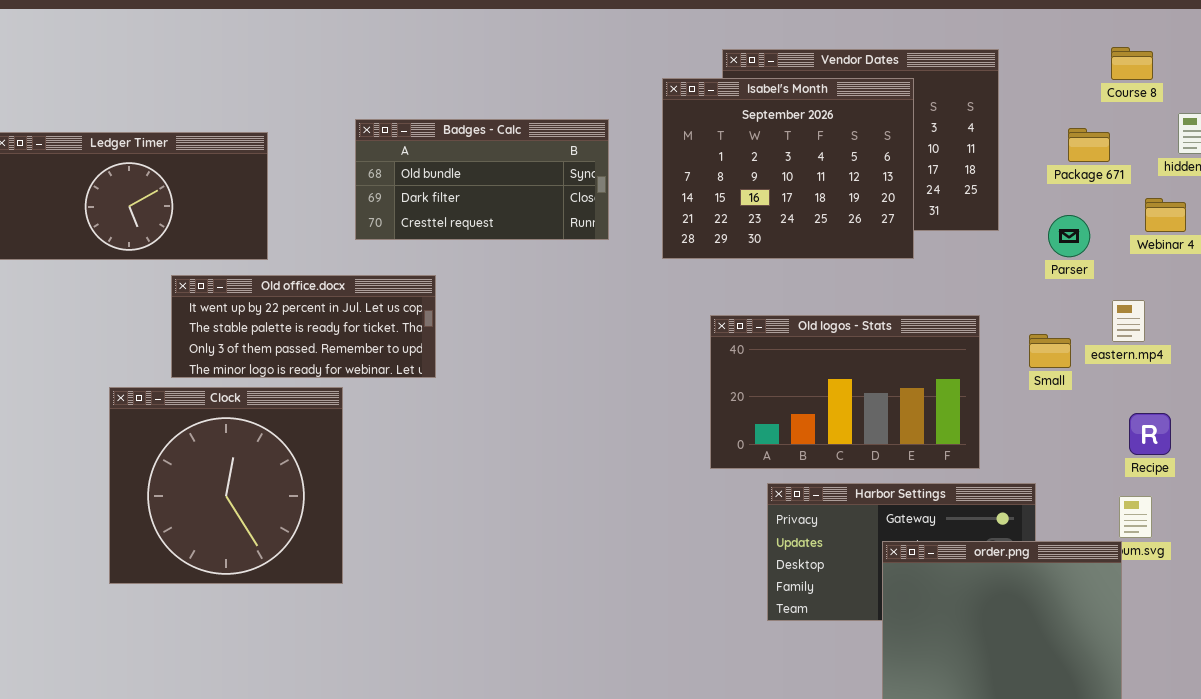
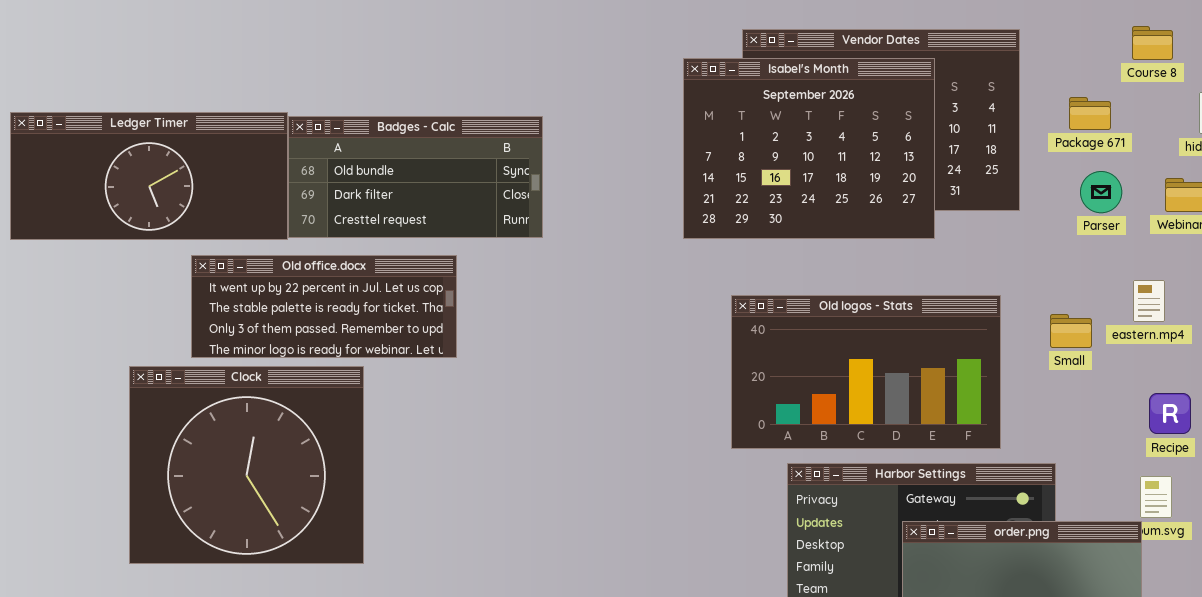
Badges - Calc: [355,119,609,240] -> [288,116,543,238], moved
Package 671: [1068,128,1110,162] -> [1069,97,1111,130], moved
Parser: [1048,215,1090,257] -> [1080,171,1122,213], moved

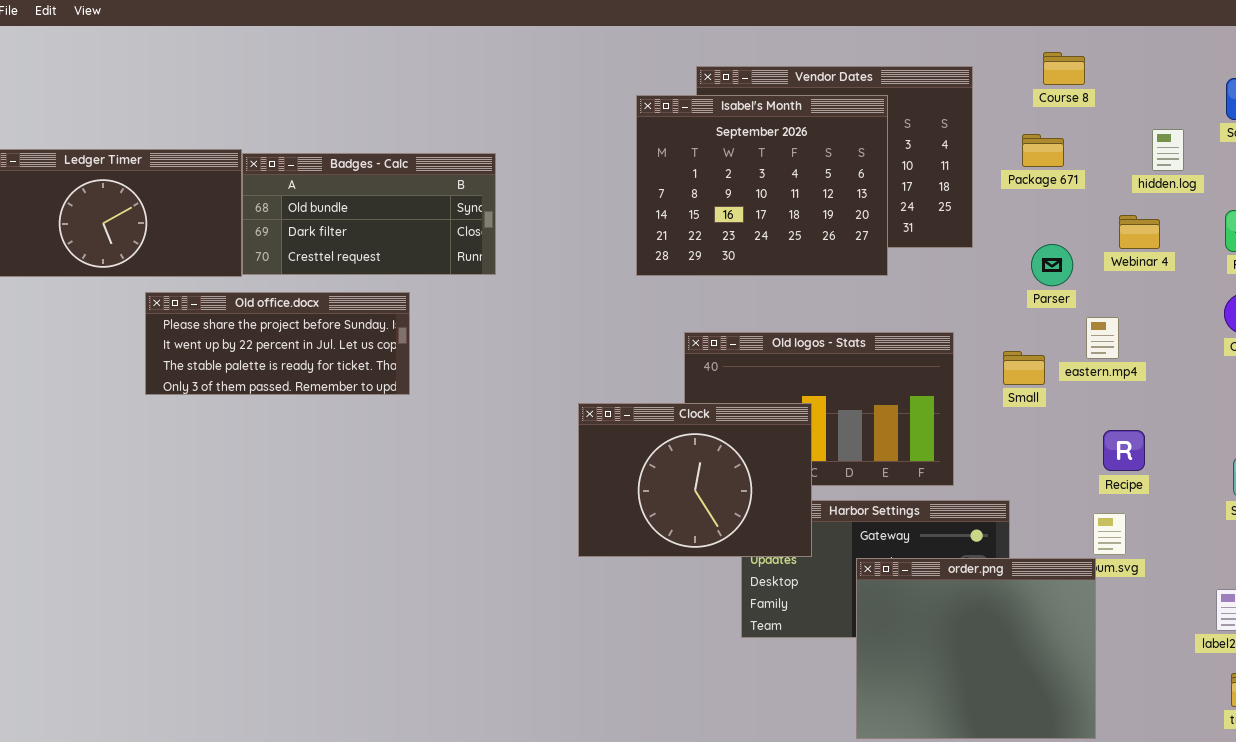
Course 8: [1132,26,1173,60] -> [1043,52,1085,85], moved
Parser: [1080,171,1122,213] -> [1031,244,1073,286], moved
Old office.docx: [191,255,457,358] -> [145,292,410,395], scrolled up 1 row
Clock: [129,366,364,564] -> [578,403,812,557], moved, resized

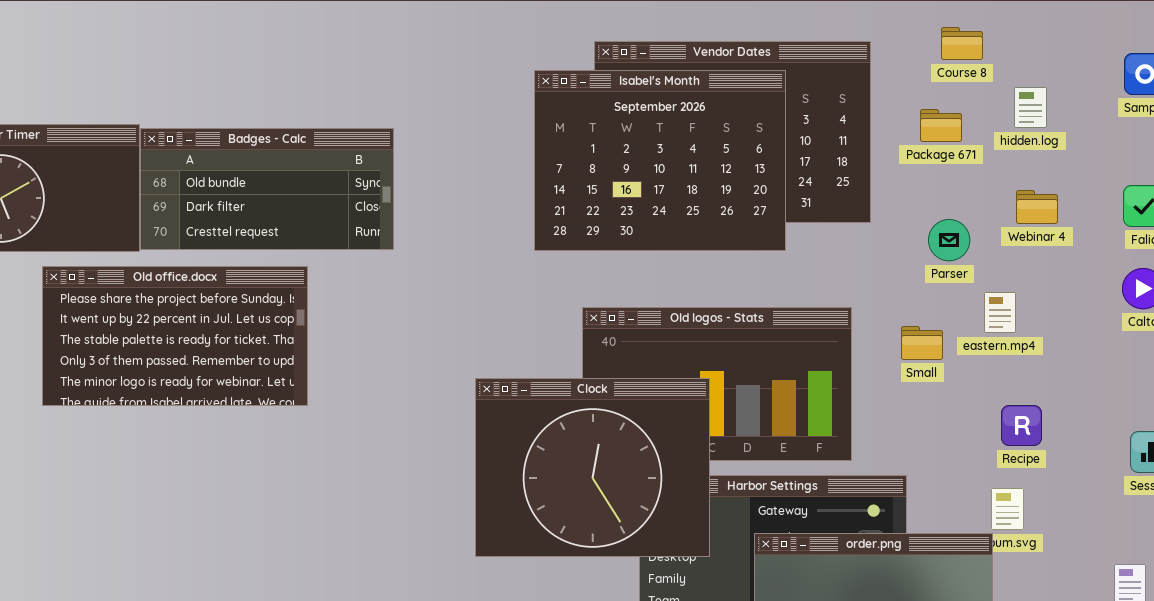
hidden.log: [1152,129,1184,171] -> [1014,87,1047,128], moved
Old office.docx: [145,292,410,395] -> [42,266,308,406], resized
Clock: [578,403,812,557] -> [475,378,710,557], resized

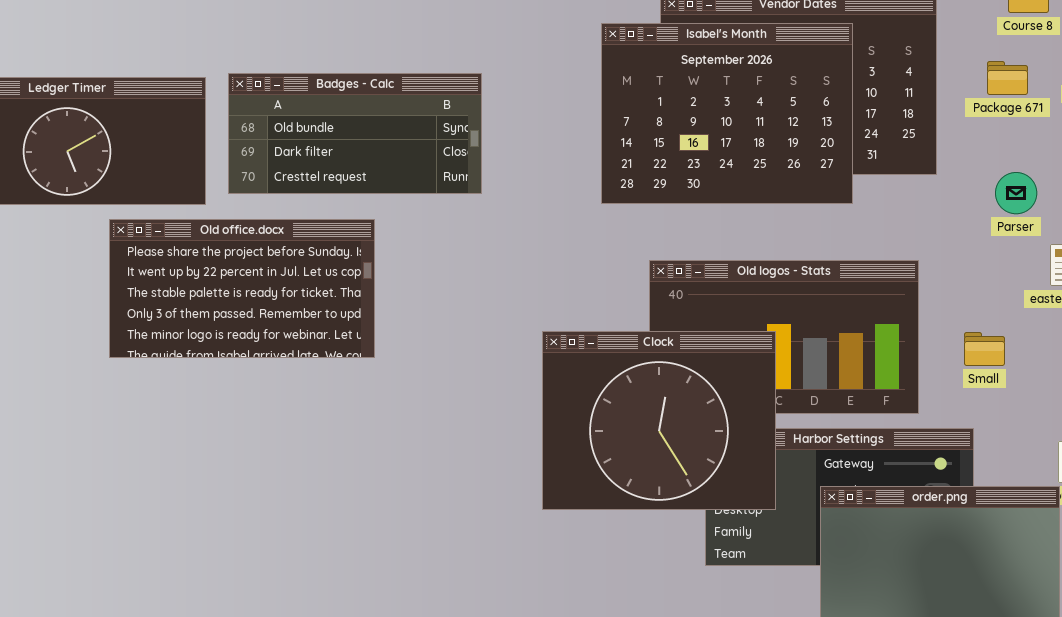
Badges - Calc: [140,128,394,250] -> [228,73,482,194], moved
Small: [901,326,943,360] -> [964,332,1005,366], moved

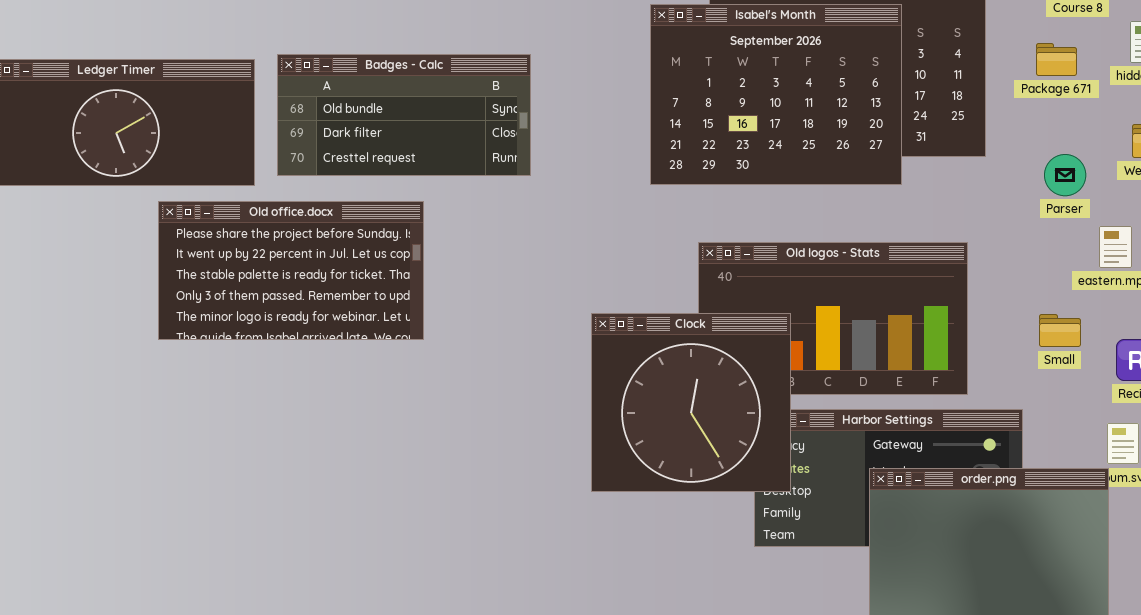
Clock: [542,331,776,510] -> [591,313,791,492], resized
Small: [964,332,1005,366] -> [1039,314,1081,347], moved

